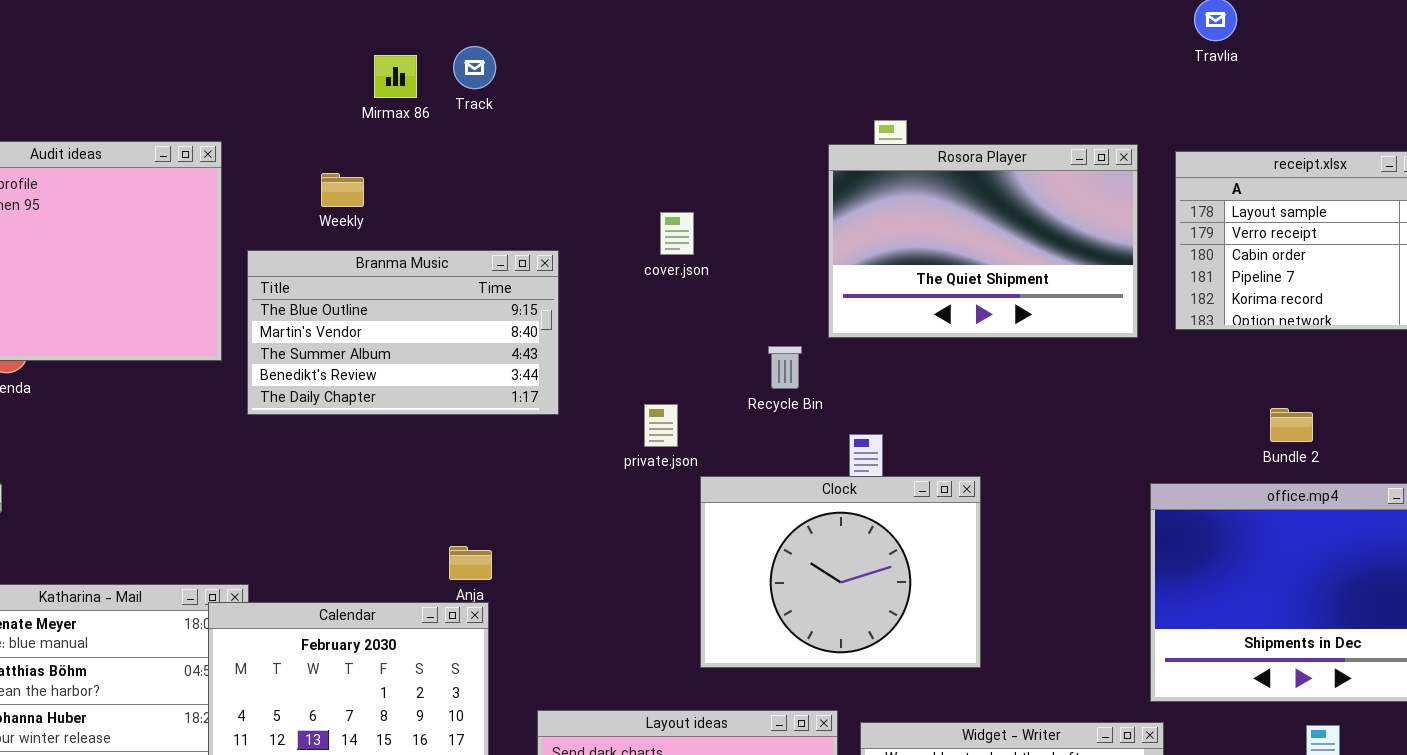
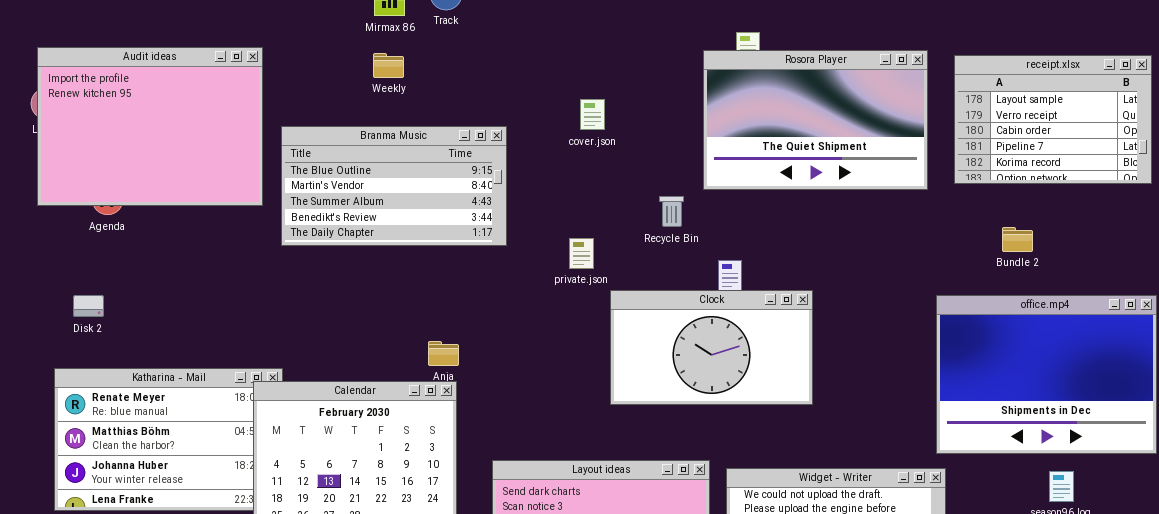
Weekly: [321,173,364,207] -> [373,53,404,78], moved
Bundle 2: [1270,408,1313,442] -> [1002,227,1033,252], moved
Clock: [700,476,981,668] -> [610,290,813,405], resized

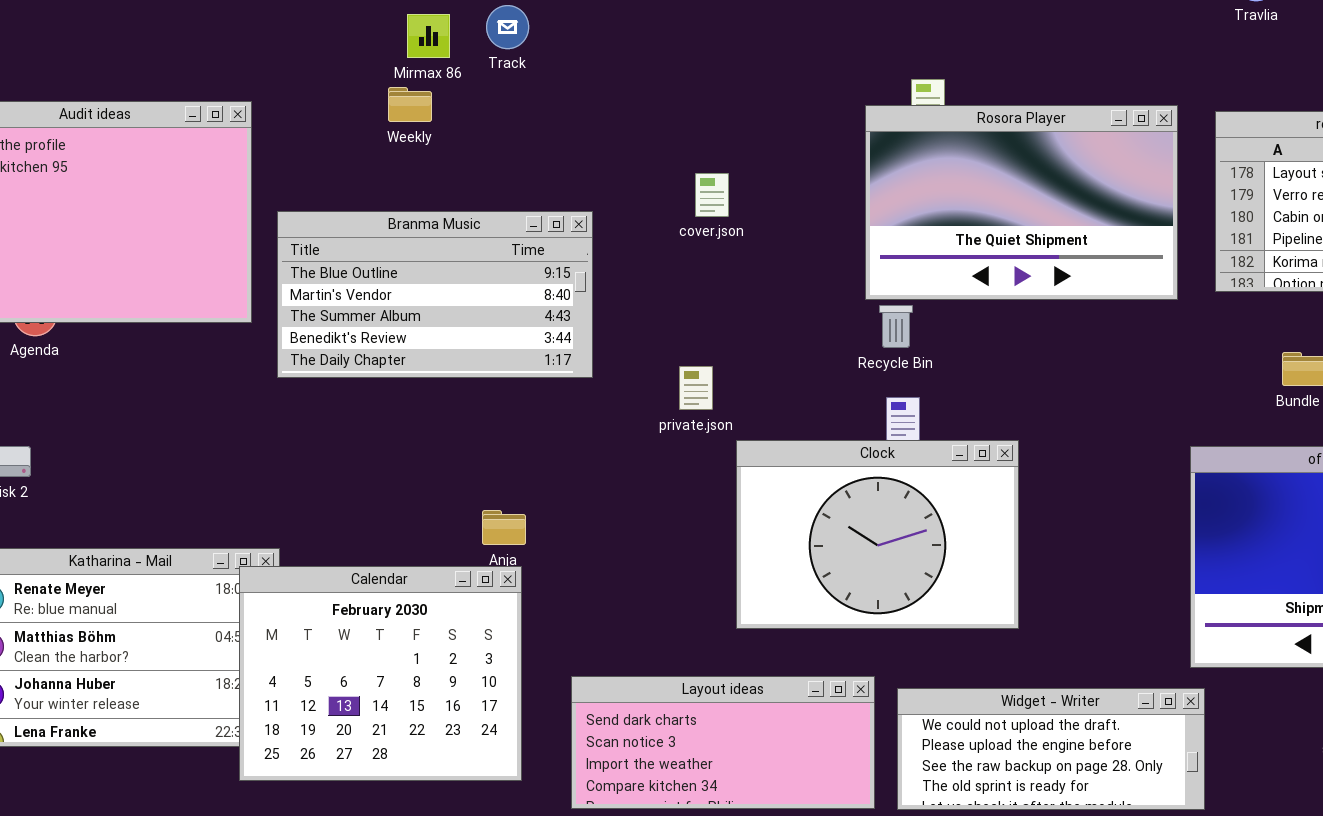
Weekly: [373,53,404,78] -> [388,87,432,122], moved
Recycle Bin: [659,196,684,227] -> [879,305,913,348], moved
Clock: [610,290,813,405] -> [736,440,1019,629], resized

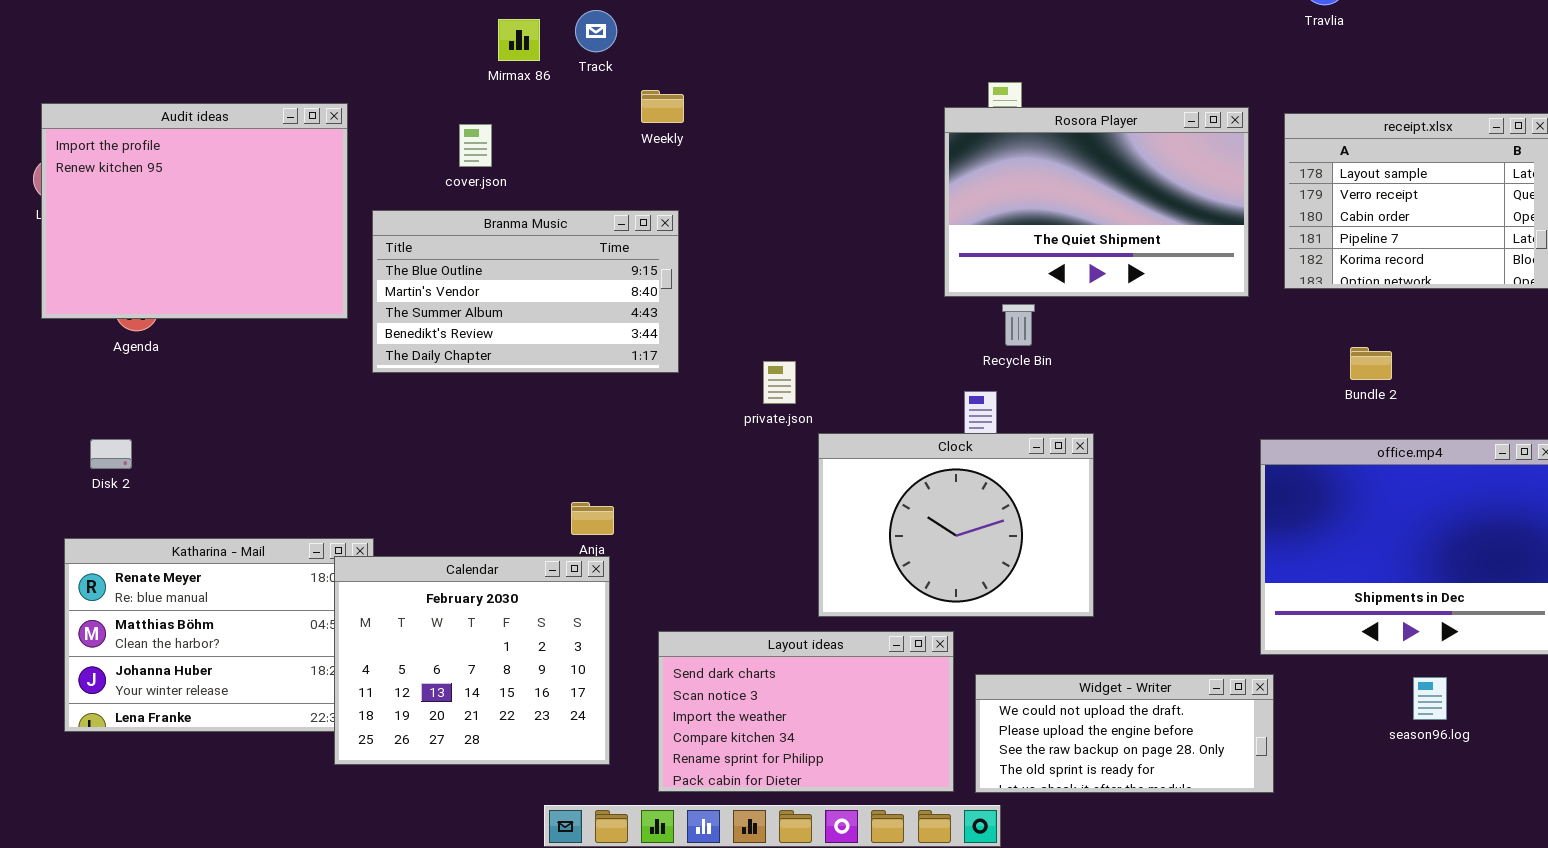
Weekly: [388,87,432,122] -> [641,90,684,123], moved
cover.json: [695,173,729,217] -> [459,124,492,167], moved
Recycle Bin: [879,305,913,348] -> [1002,304,1035,346], moved
Layout ideas: [571,676,875,809] -> [658,631,954,792], resized

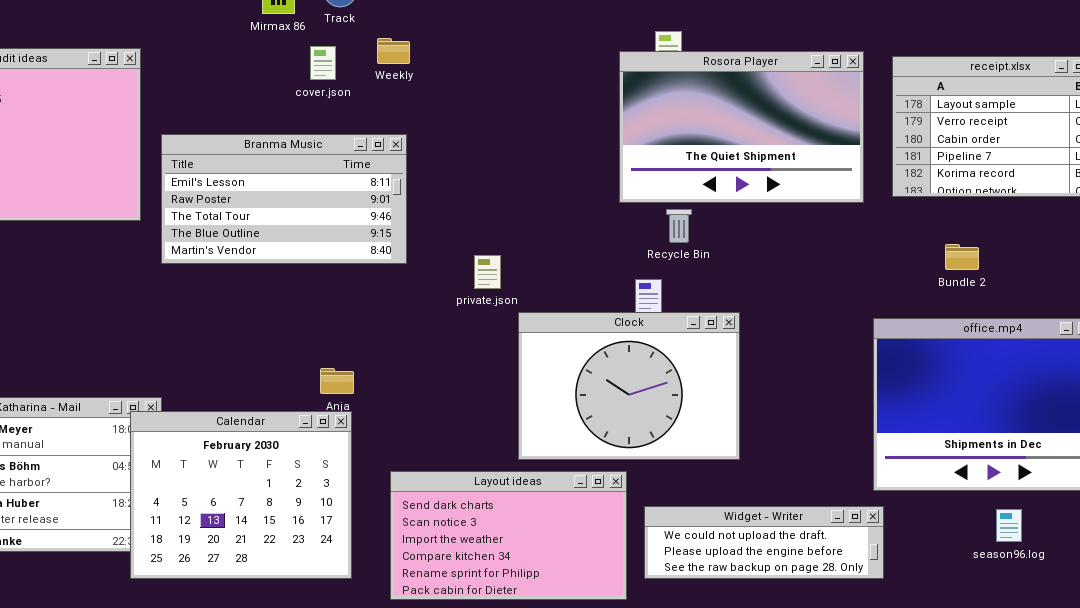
cover.json: [459,124,492,167] -> [310,46,336,80], moved
Branma Music: [372,210,679,373] -> [161,134,407,264], scrolled up 3 rows
Widget - Writer: [975,674,1274,793] -> [644,506,884,579], resized

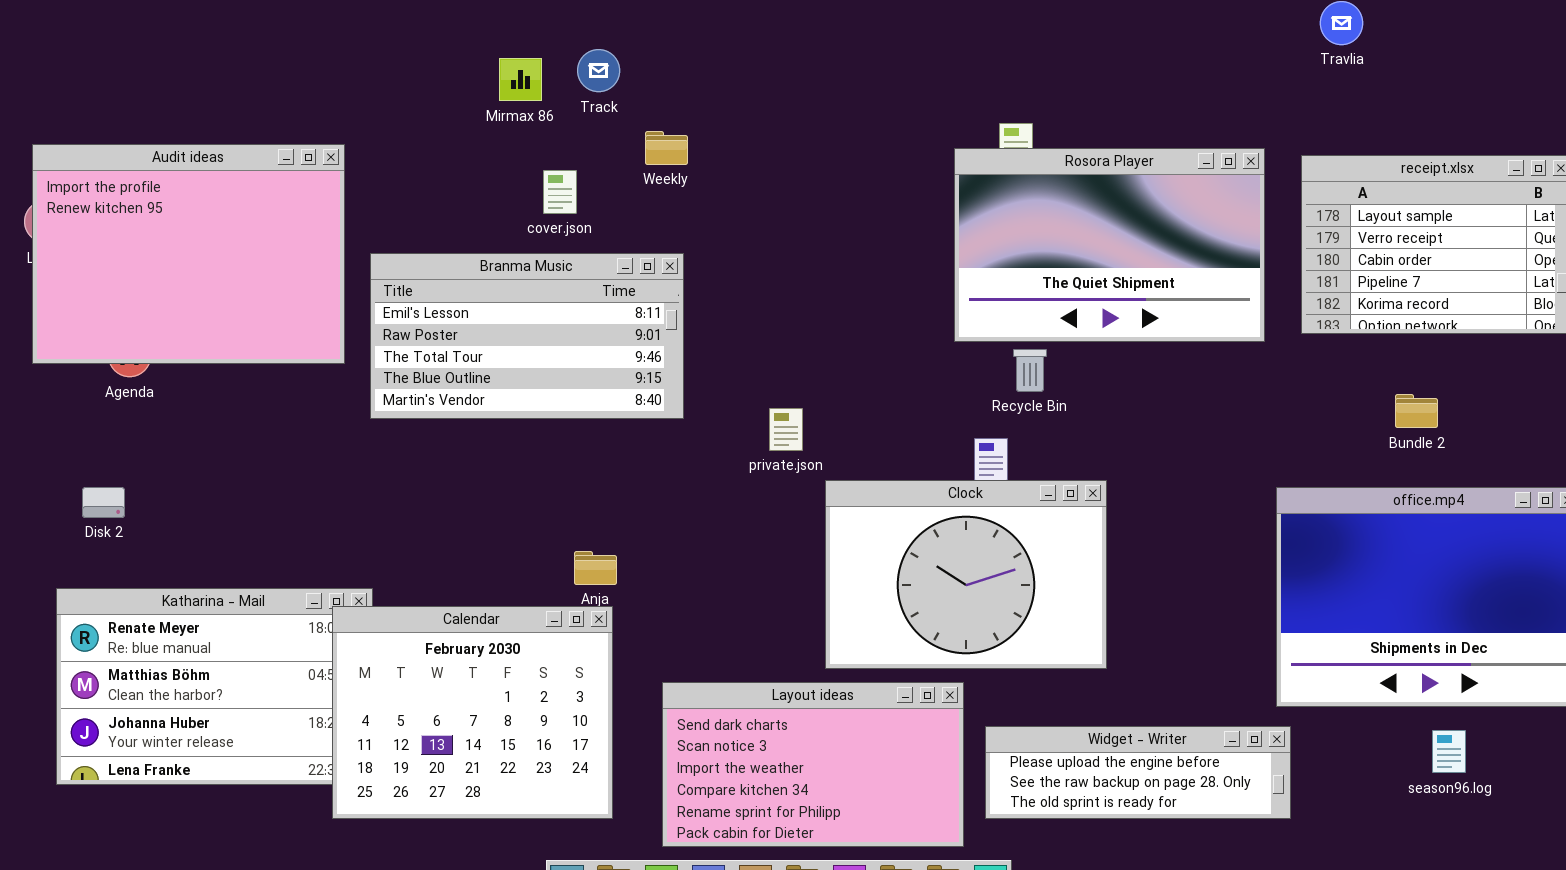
cover.json: [310,46,336,80] -> [543,170,577,214], moved
Bundle 2: [945,244,979,270] -> [1395,394,1438,428], moved
Widget - Writer: [644,506,884,579] -> [985,726,1291,819], scrolled down 1 row

